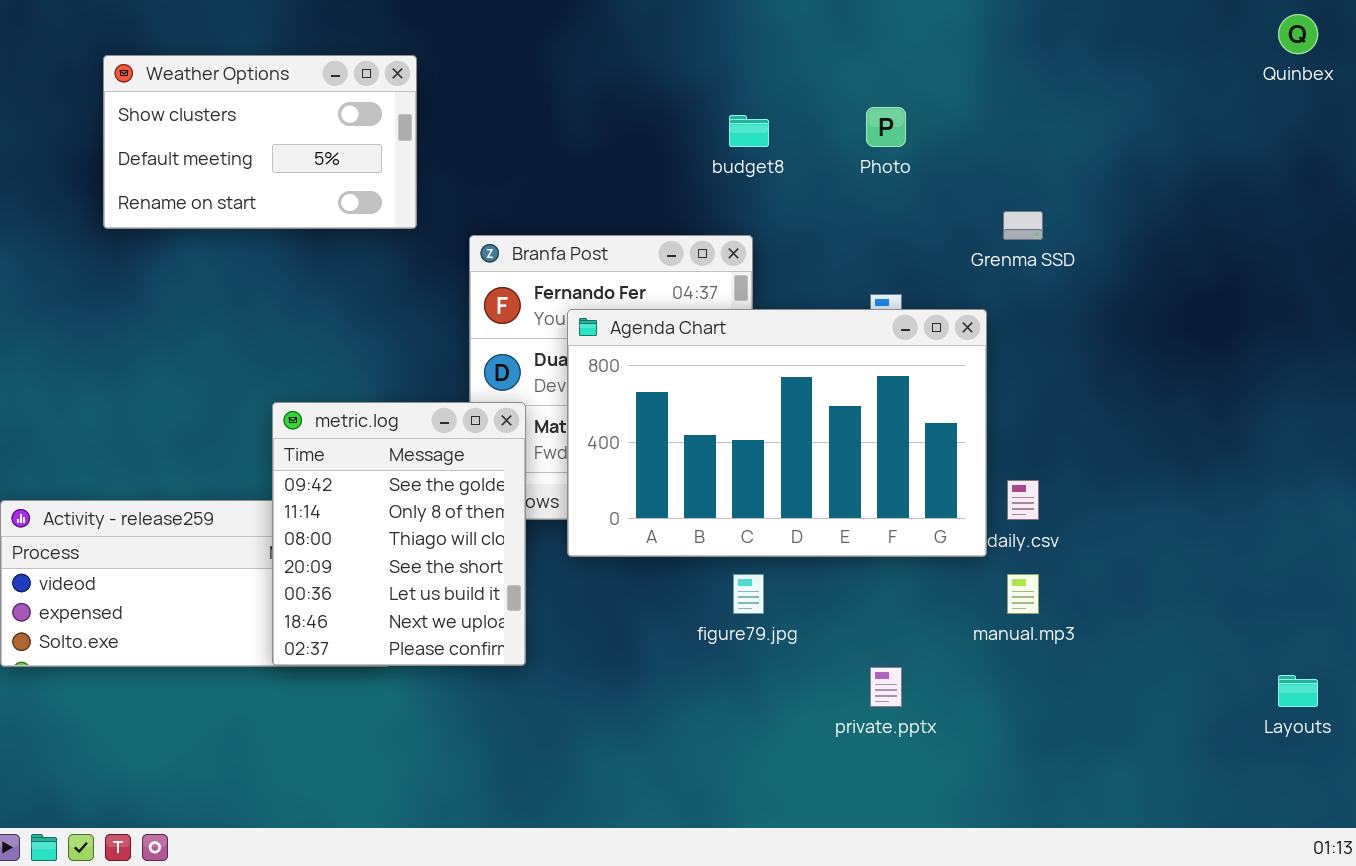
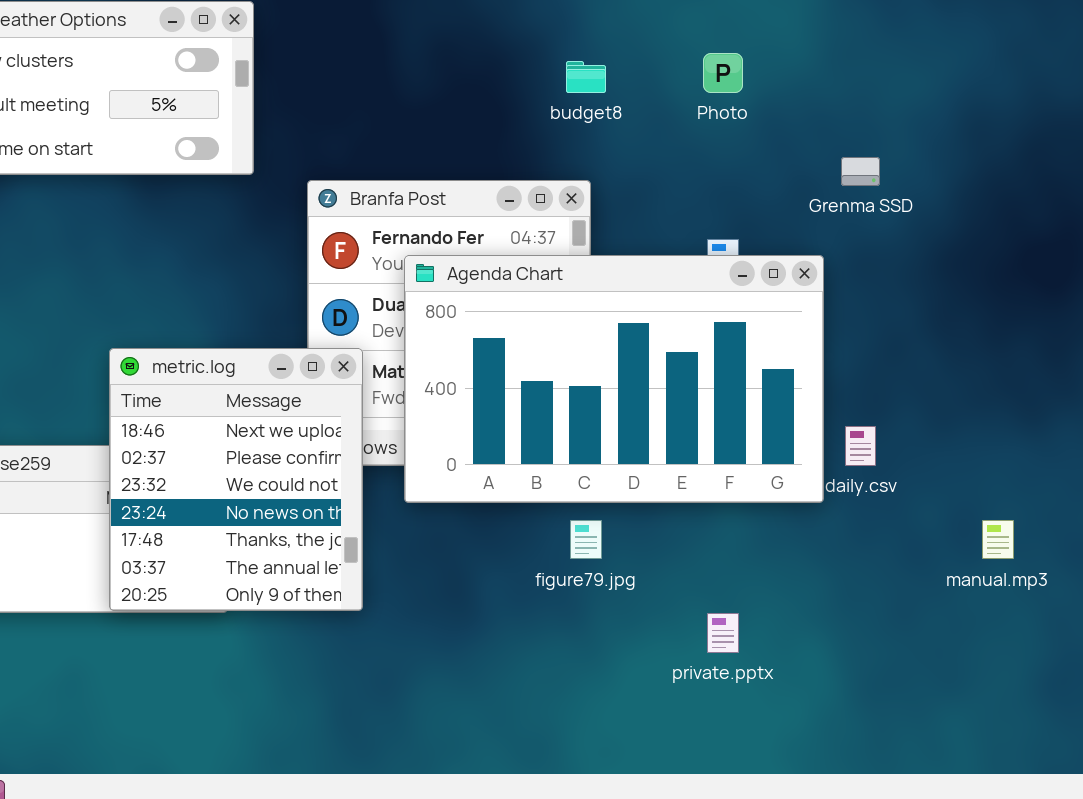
metric.log: [272,402,526,666] -> [109,348,363,611], scrolled down 5 rows
manual.mp3: [1007,574,1039,614] -> [982,520,1014,559], moved

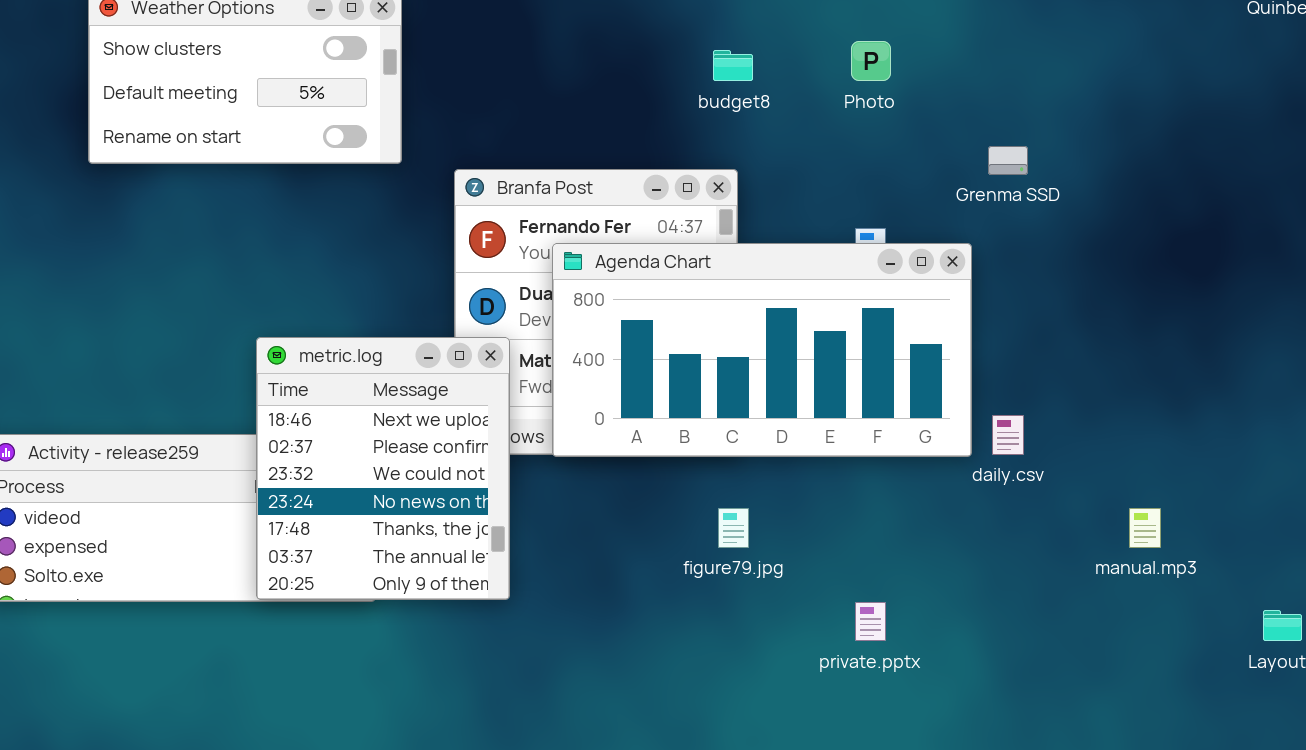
Agenda Chart: [404,255,824,503] -> [552,243,972,457], resized

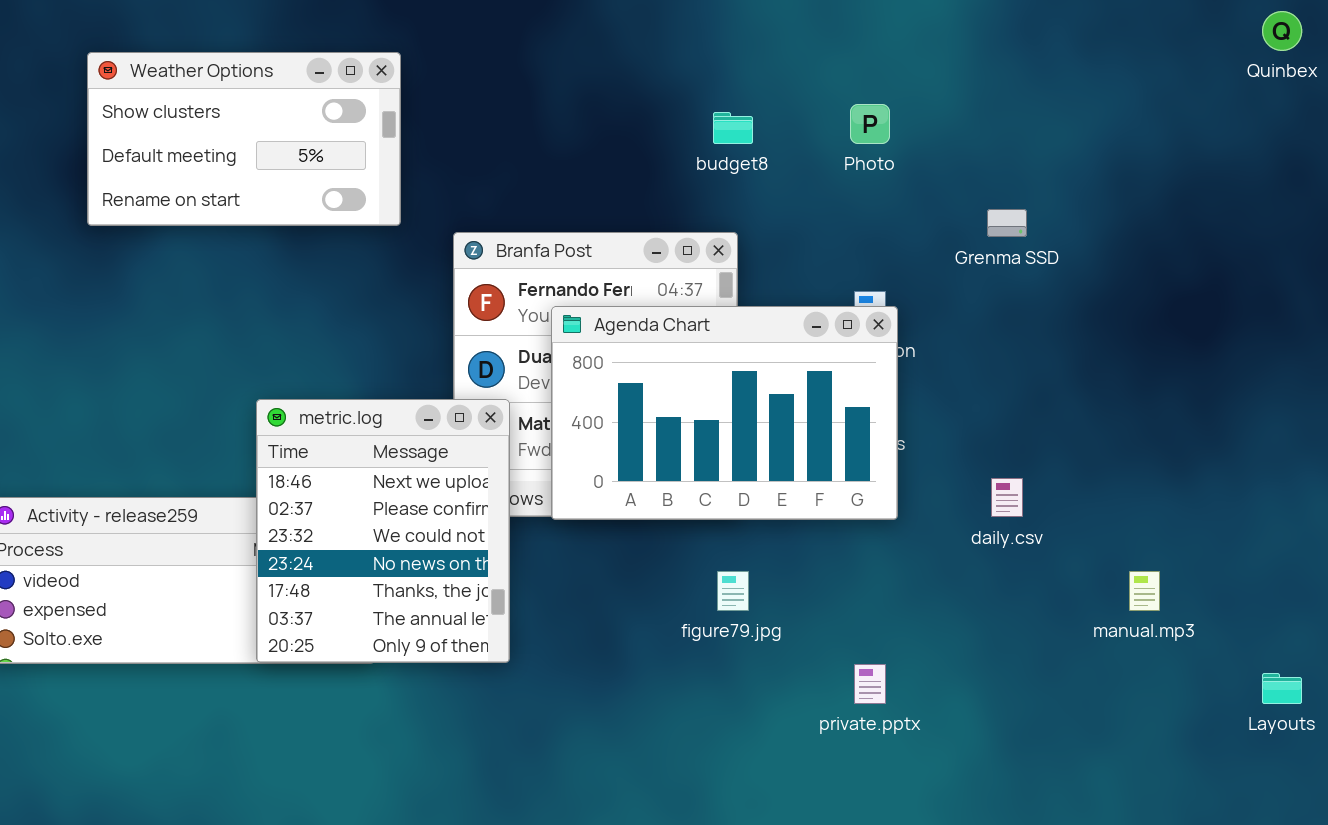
Agenda Chart: [552,243,972,457] -> [551,306,898,520], resized

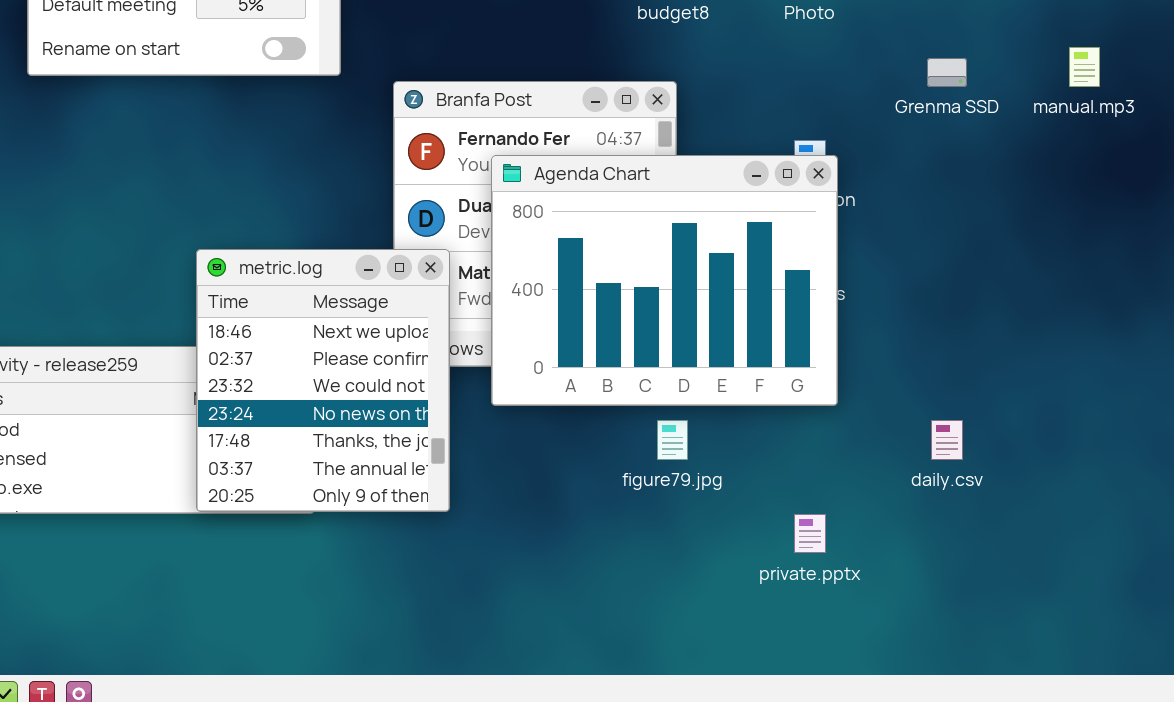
Agenda Chart: [551,306,898,520] -> [491,155,838,406], resized
daily.csv: [991,478,1023,517] -> [931,420,963,460], moved
manual.mp3: [1129,571,1160,611] -> [1069,47,1100,87], moved

